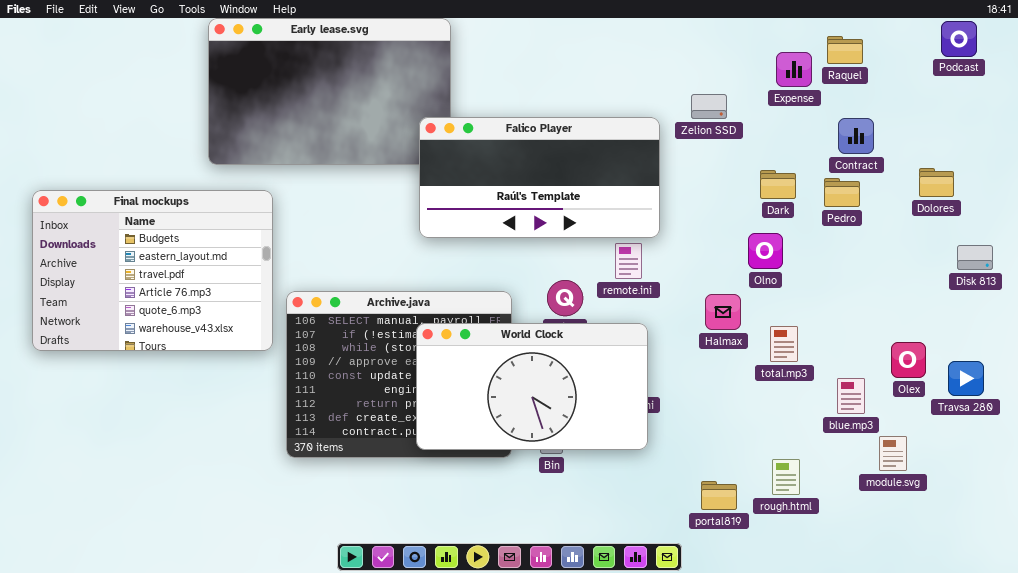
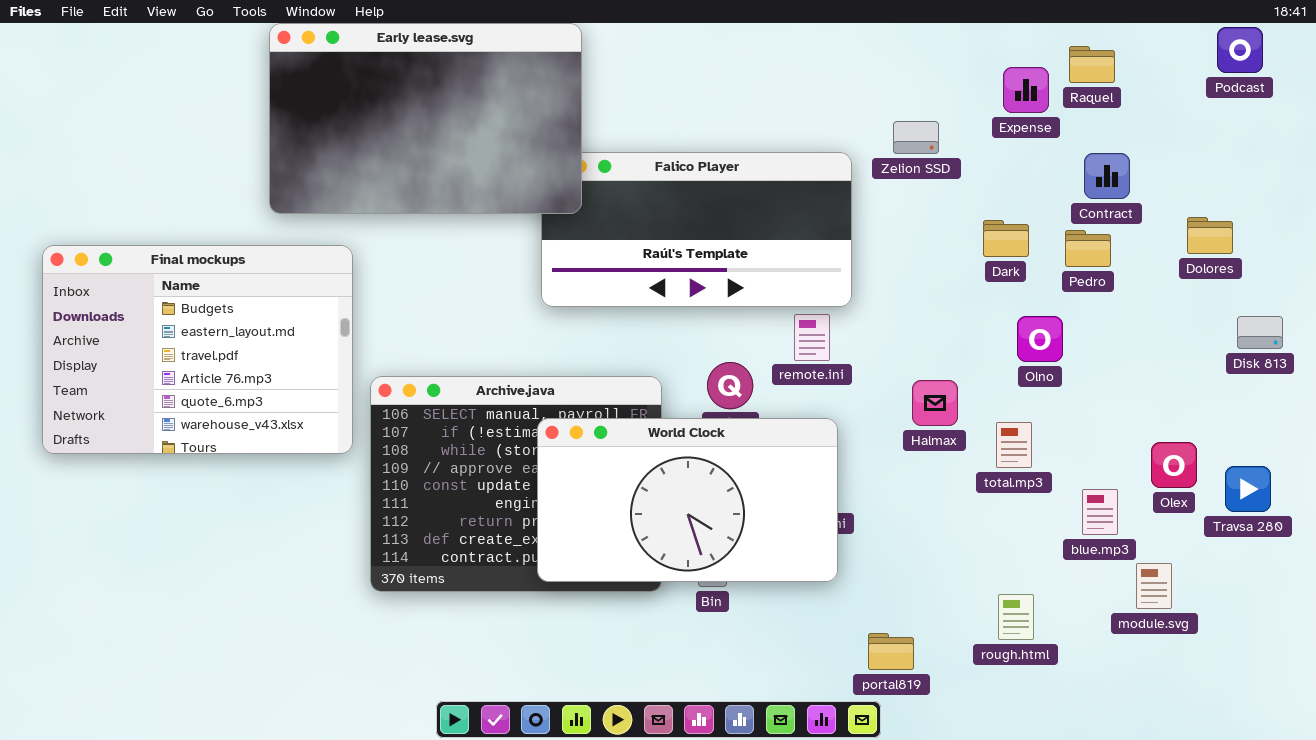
Early lease.svg: [208,18,451,165] -> [269,23,582,214], raised
Olno: [748,233,783,269] -> [1017,316,1063,362], moved
portal819: [701,481,737,510] -> [868,633,914,670], moved

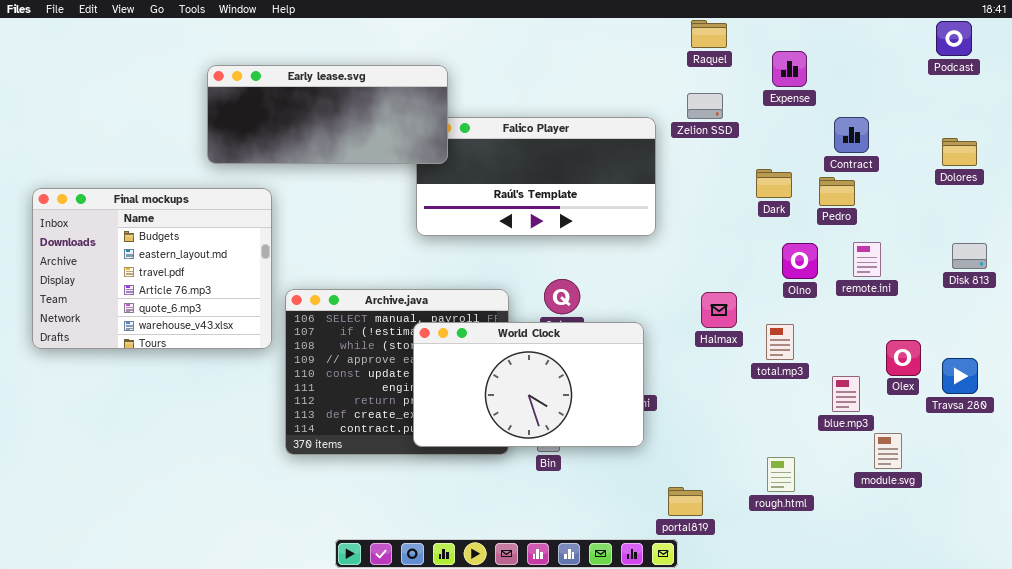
Early lease.svg: [269,23,582,214] -> [207,65,448,164], resized
Raquel: [1069,46,1115,83] -> [691,20,727,48], moved
Dolores: [1187,217,1233,254] -> [942,138,977,166], moved
remote.ini: [794,314,830,361] -> [853,242,881,277], moved

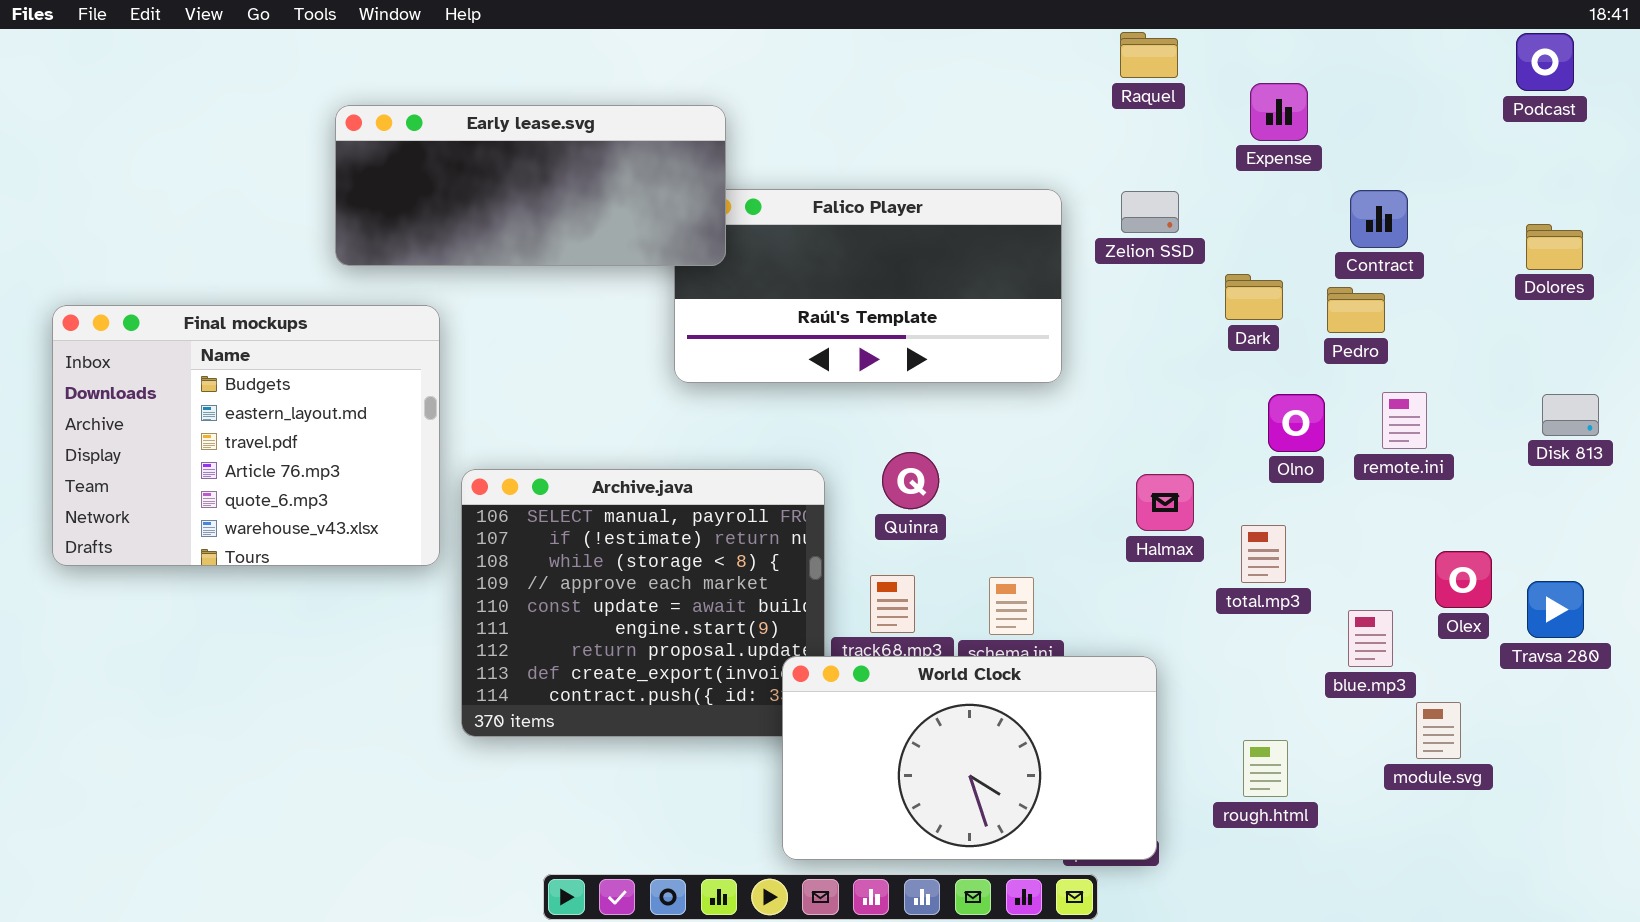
Zelion SSD: [687,93,723,119] -> [1121,191,1179,233], moved
World Clock: [413,322,644,447] -> [782,656,1157,860], moved

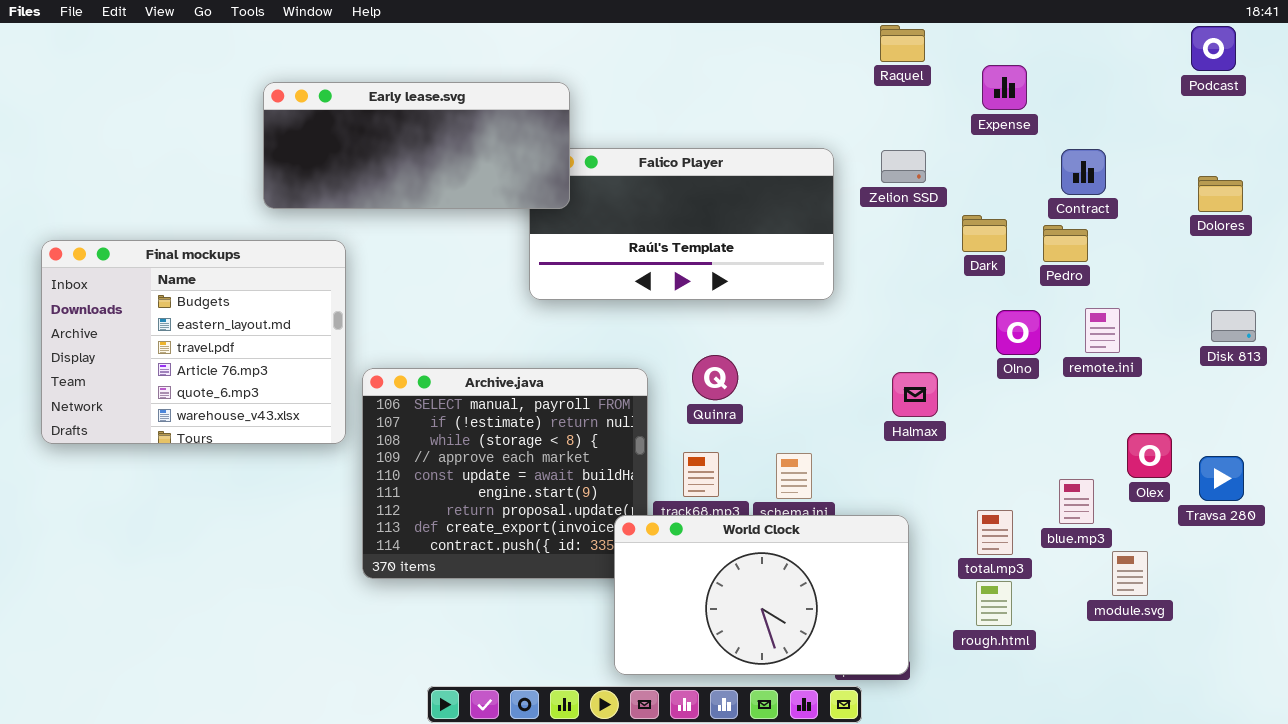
total.mp3: [1241,525,1286,583] -> [977,510,1013,555], moved

